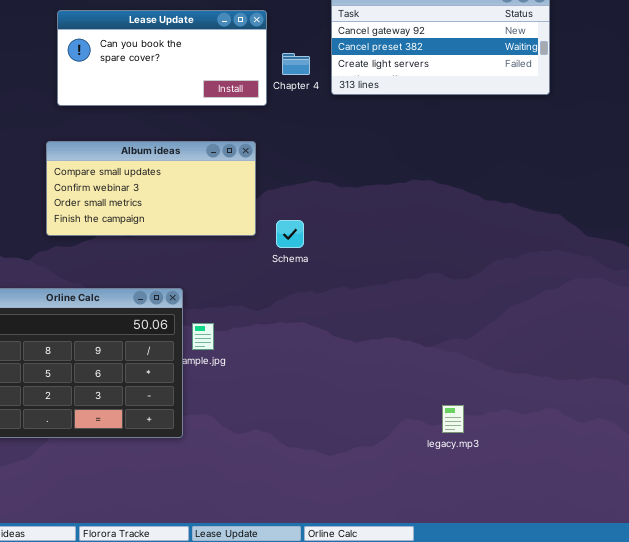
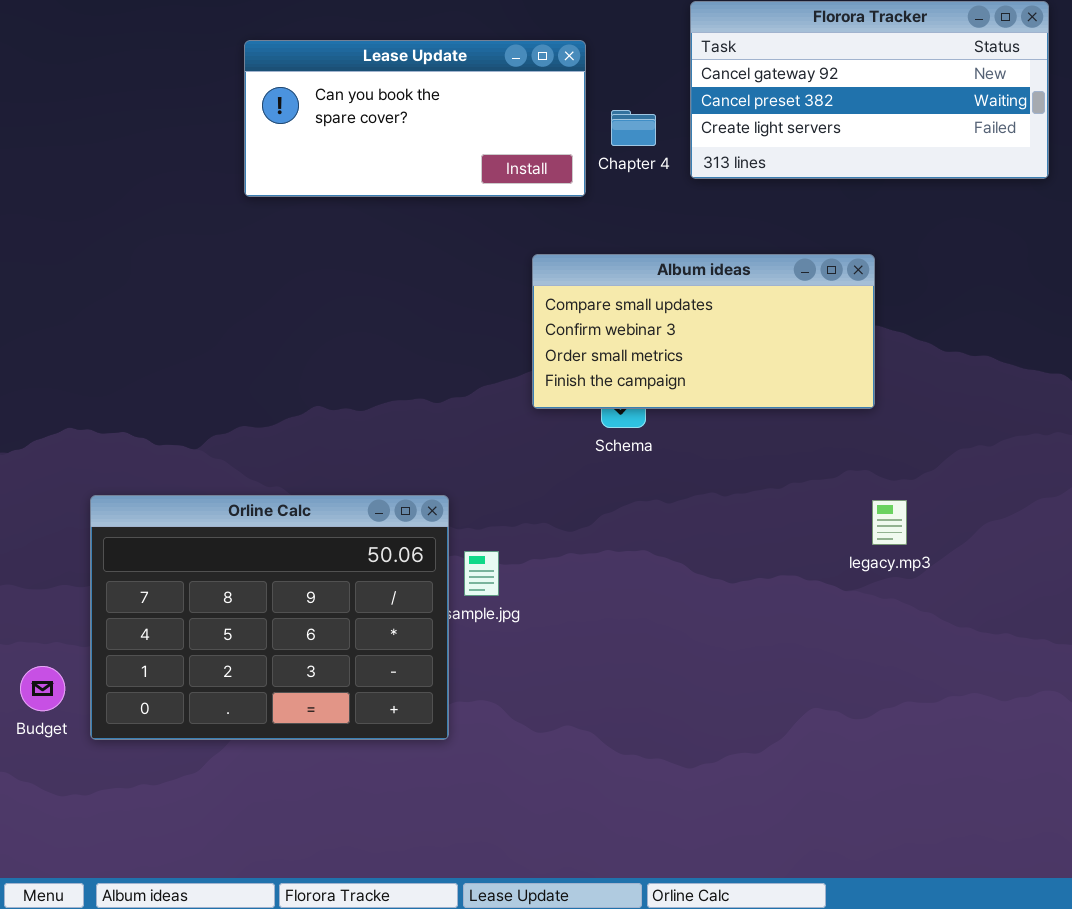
Album ideas: [46,141,256,236] -> [532,254,875,409], moved
legacy.mp3: [442,405,464,433] -> [872,500,907,545], moved

